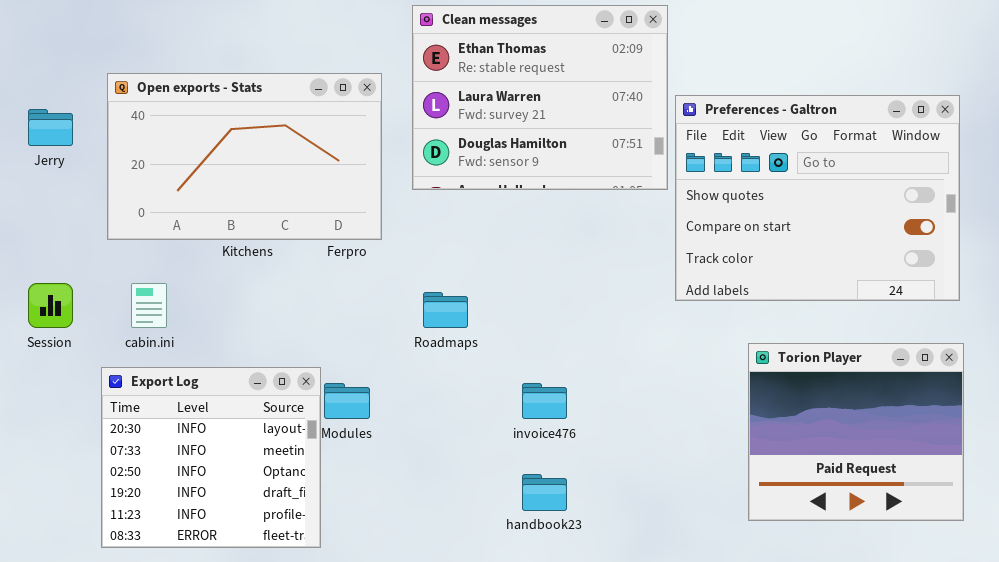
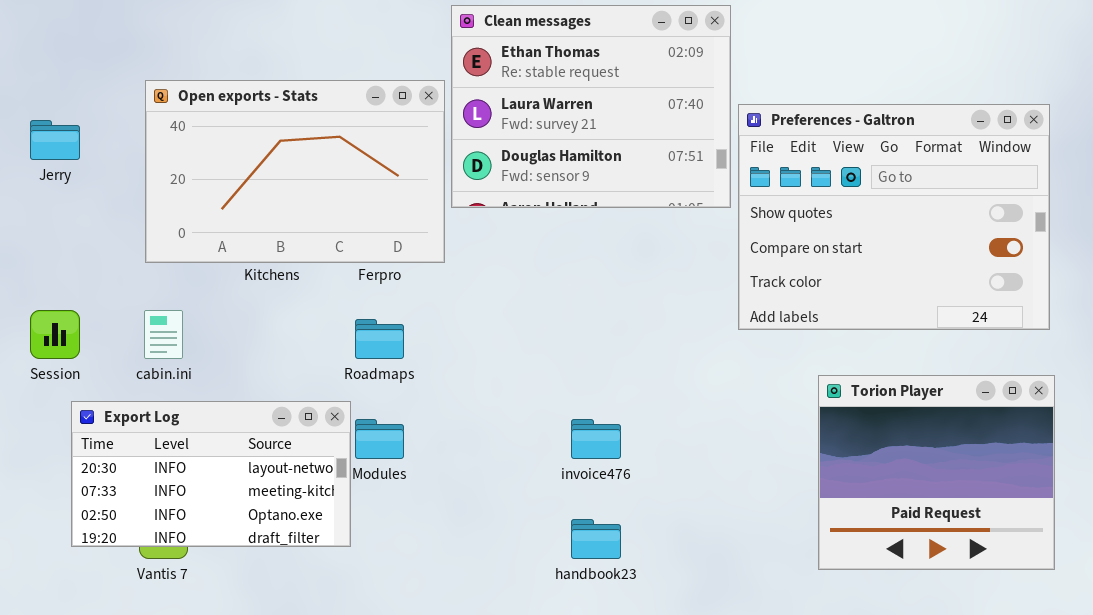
Open exports - Stats: [107,73,382,240] -> [145,80,445,263], moved
Roadmaps: [423,292,468,328] -> [355,319,404,359], moved
Export Log: [101,367,321,548] -> [71,401,351,547], resized

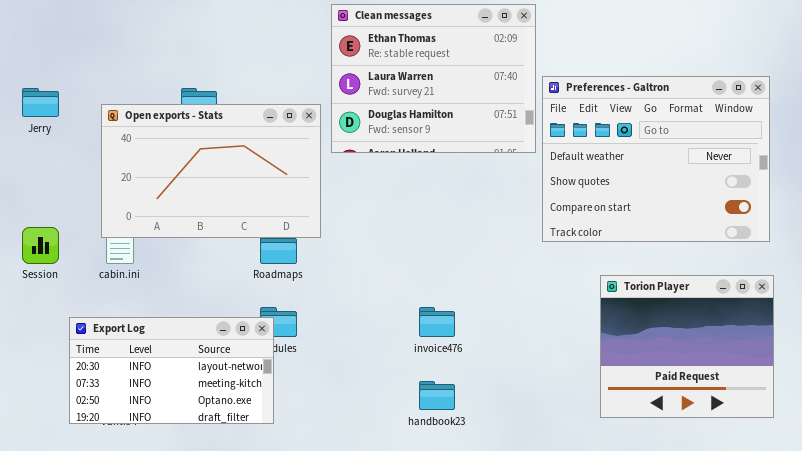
Open exports - Stats: [145,80,445,263] -> [101,104,321,238], moved
Preferences - Galtron: [738,104,1050,330] -> [542,76,770,242], scrolled up 1 row
Export Log: [71,401,351,547] -> [69,317,274,424], moved

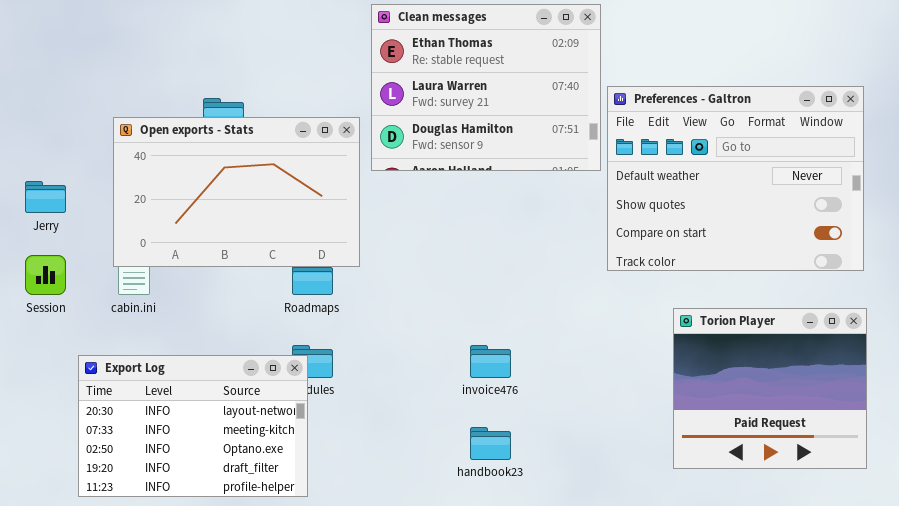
Jerry: [22,88,59,117] -> [25,181,66,213], moved
Export Log: [69,317,274,424] -> [78,355,308,497], resized

